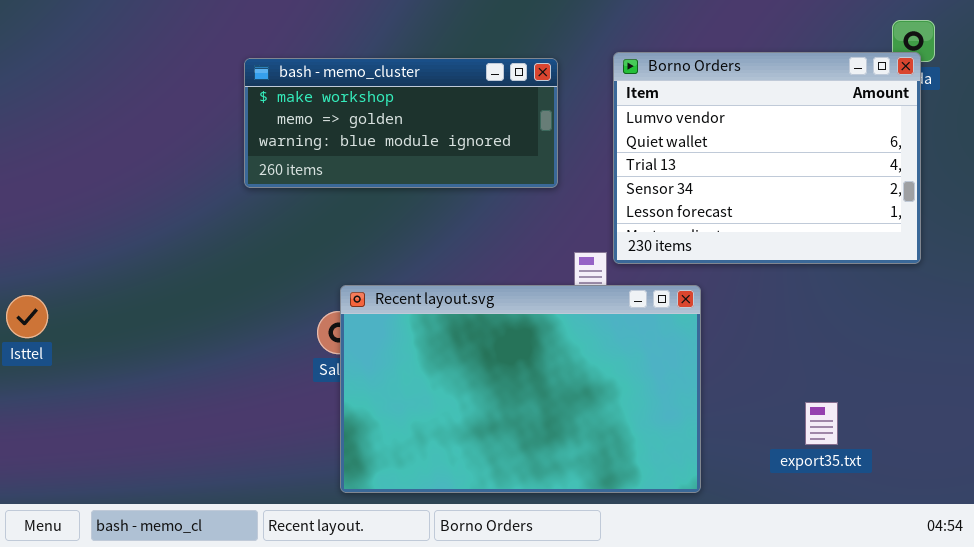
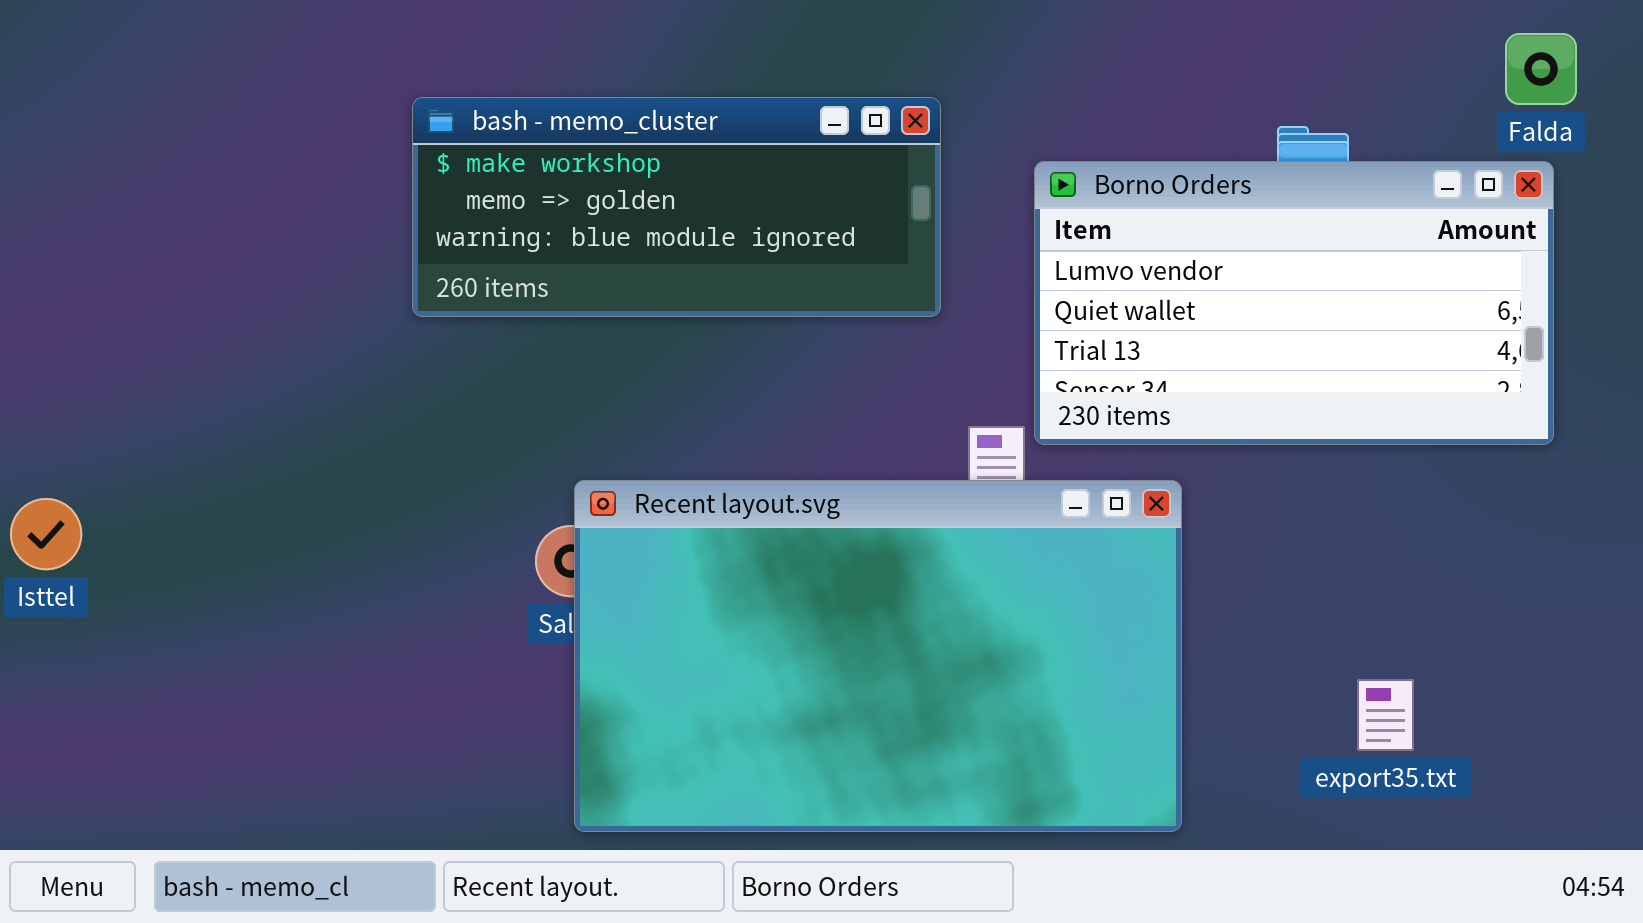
Borno Orders: [613,52,921,264] -> [1034,161,1554,445], resized

